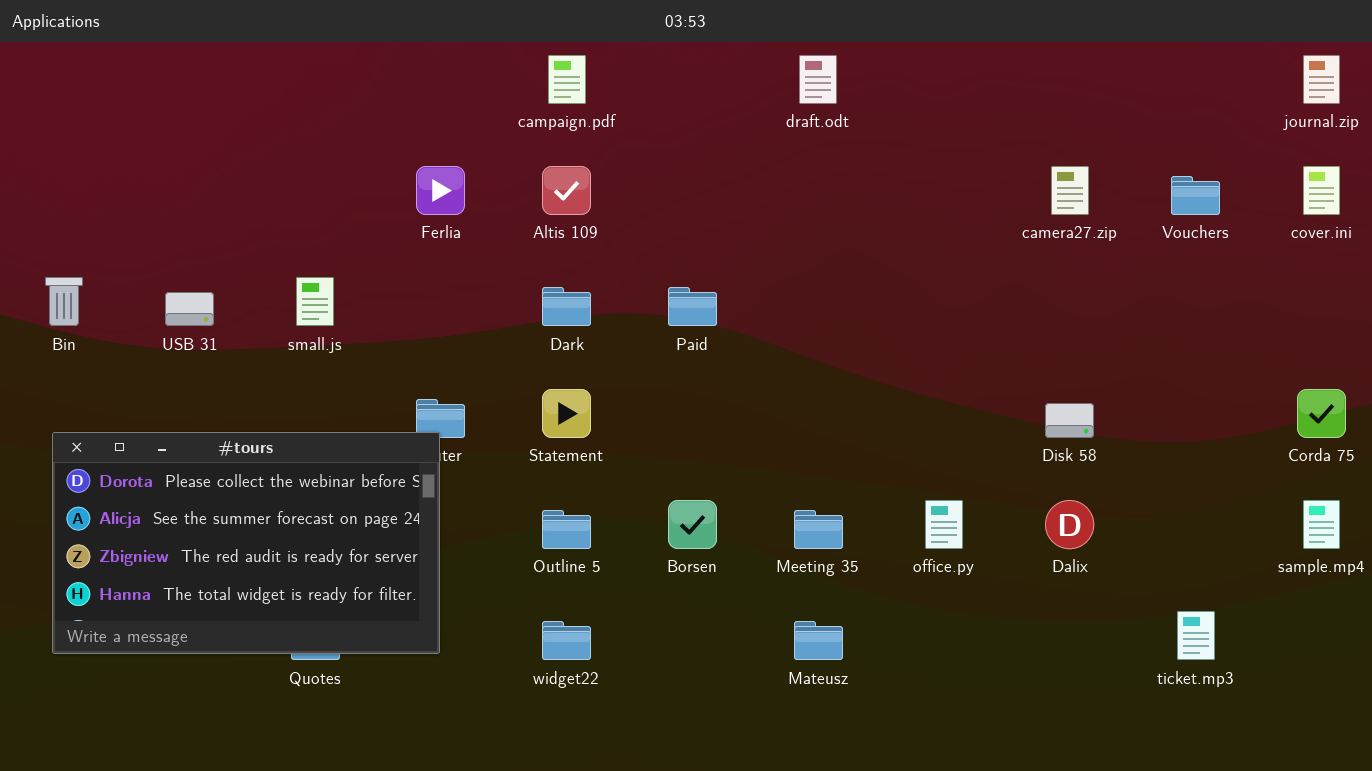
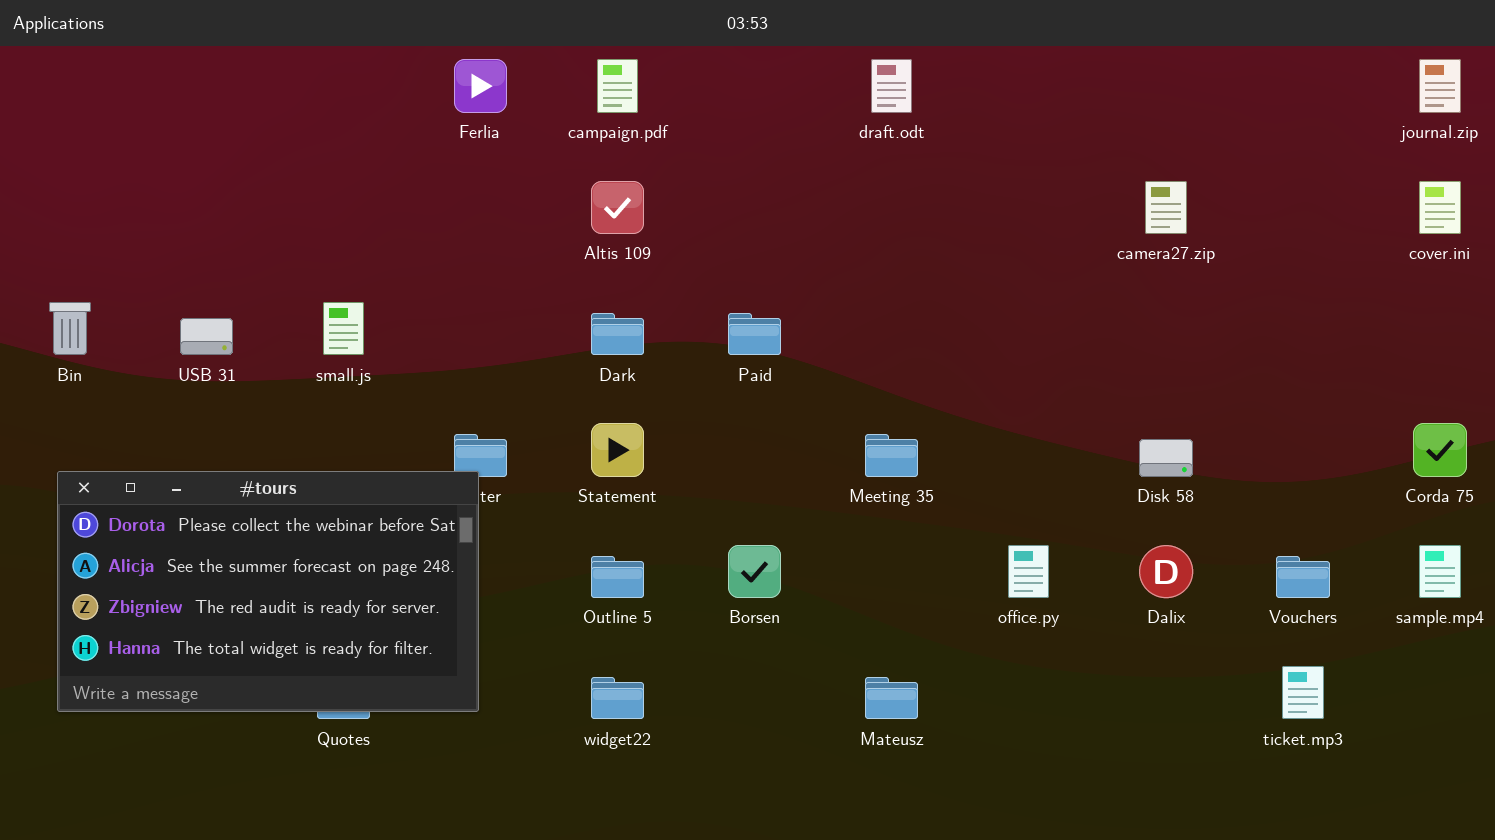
Ferlia: [416,166,465,215] -> [454,59,507,113], moved
Vouchers: [1171,176,1220,215] -> [1276,556,1330,598], moved
Meeting 35: [794,510,843,549] -> [865,434,918,477], moved

